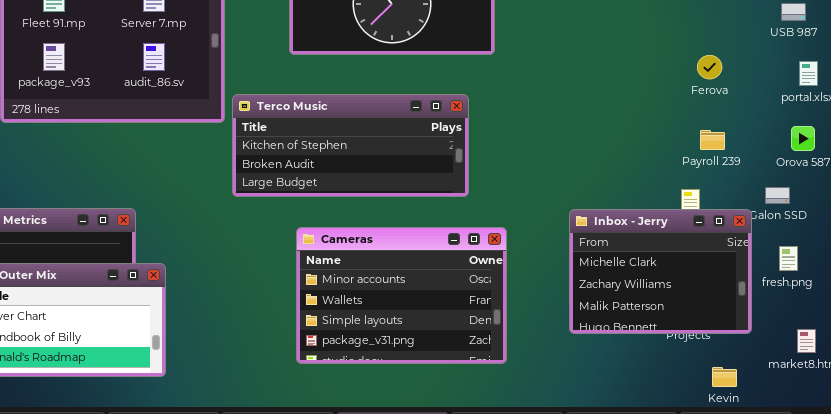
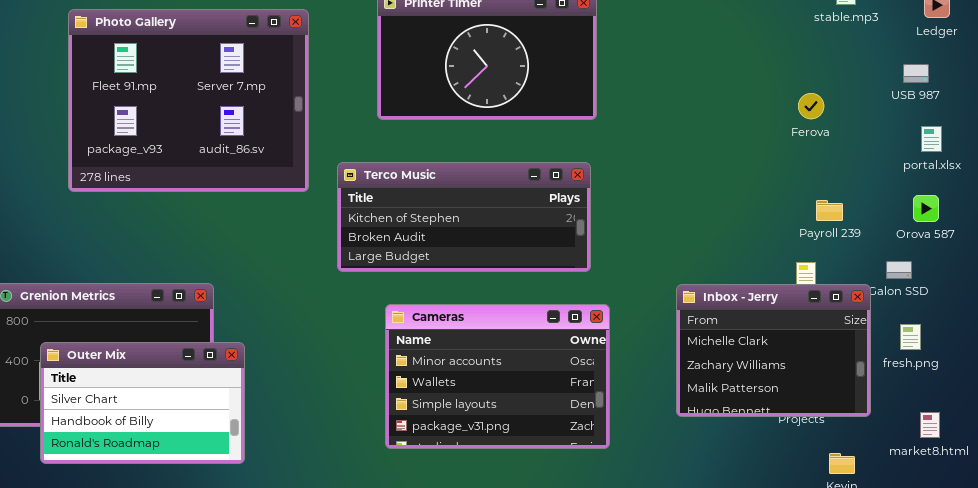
Ferova: [697,55,722,79] -> [798,93,824,119], moved
Terco Music: [232,94,469,197] -> [337,162,591,272], moved

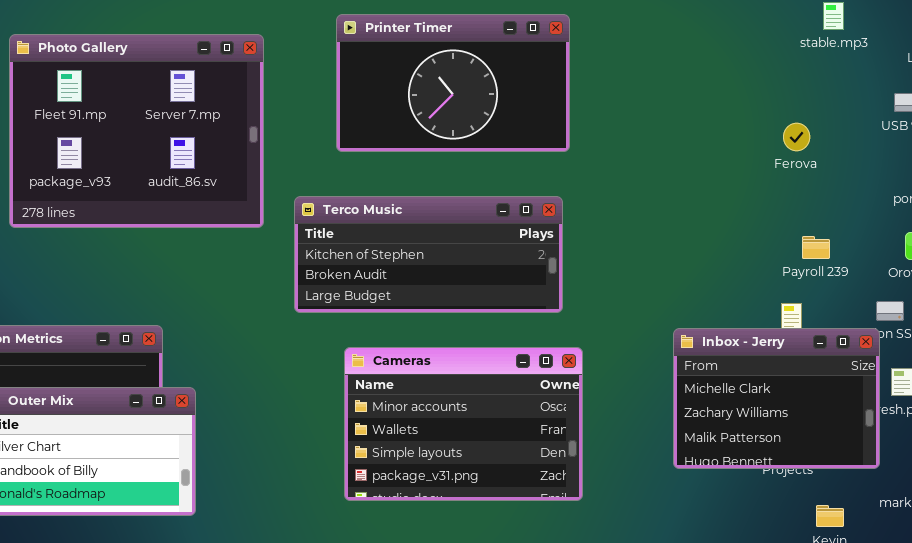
Inbox - Jerry: [676,284,871,417] -> [673,328,880,469], moved

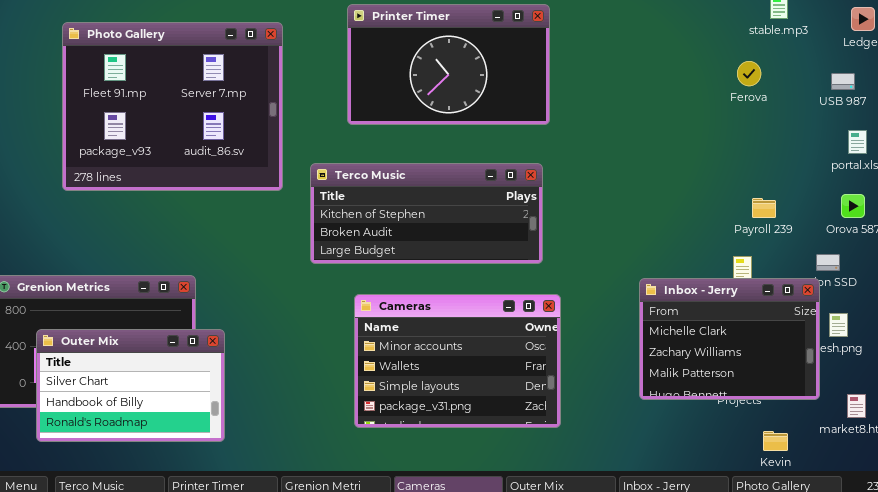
Ferova: [783,123,810,151] -> [737,61,761,86], moved

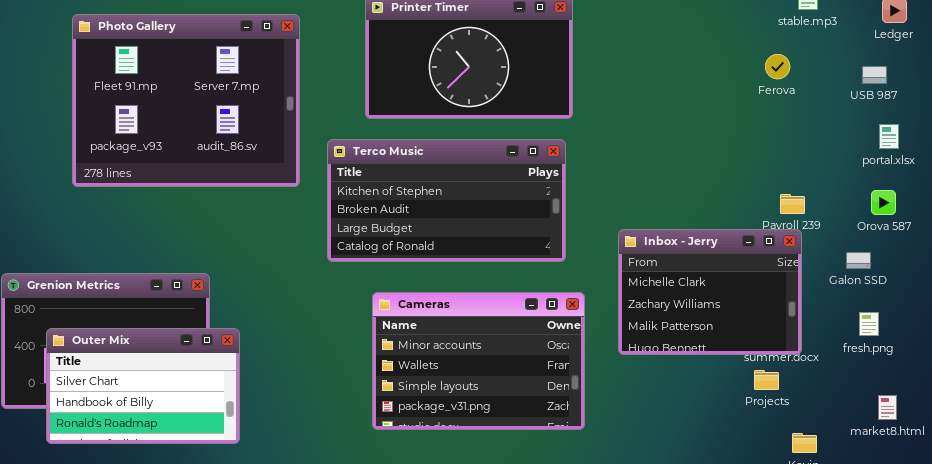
Terco Music: [310,163,543,264] -> [327,139,566,262], resized
Inbox - Jerry: [639,278,820,400] -> [618,229,802,355], moved

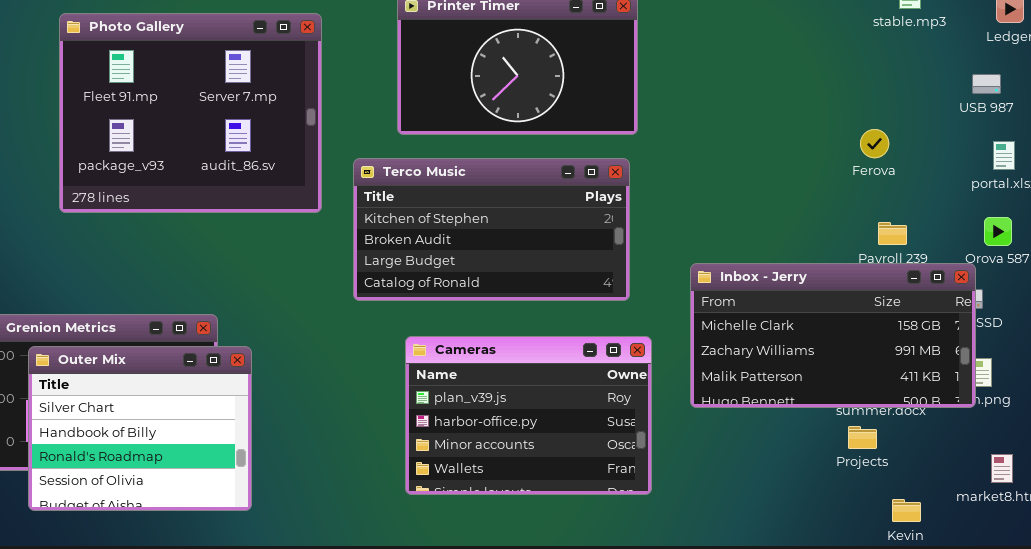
Ferova: [765,54,790,79] -> [860,129,889,158], moved
Inbox - Jerry: [618,229,802,355] -> [690,263,976,408], resized
Cameras: [372,292,585,430] -> [405,336,652,495], scrolled up 2 rows
Outer Mix: [46,328,240,444] -> [28,346,252,511], resized

